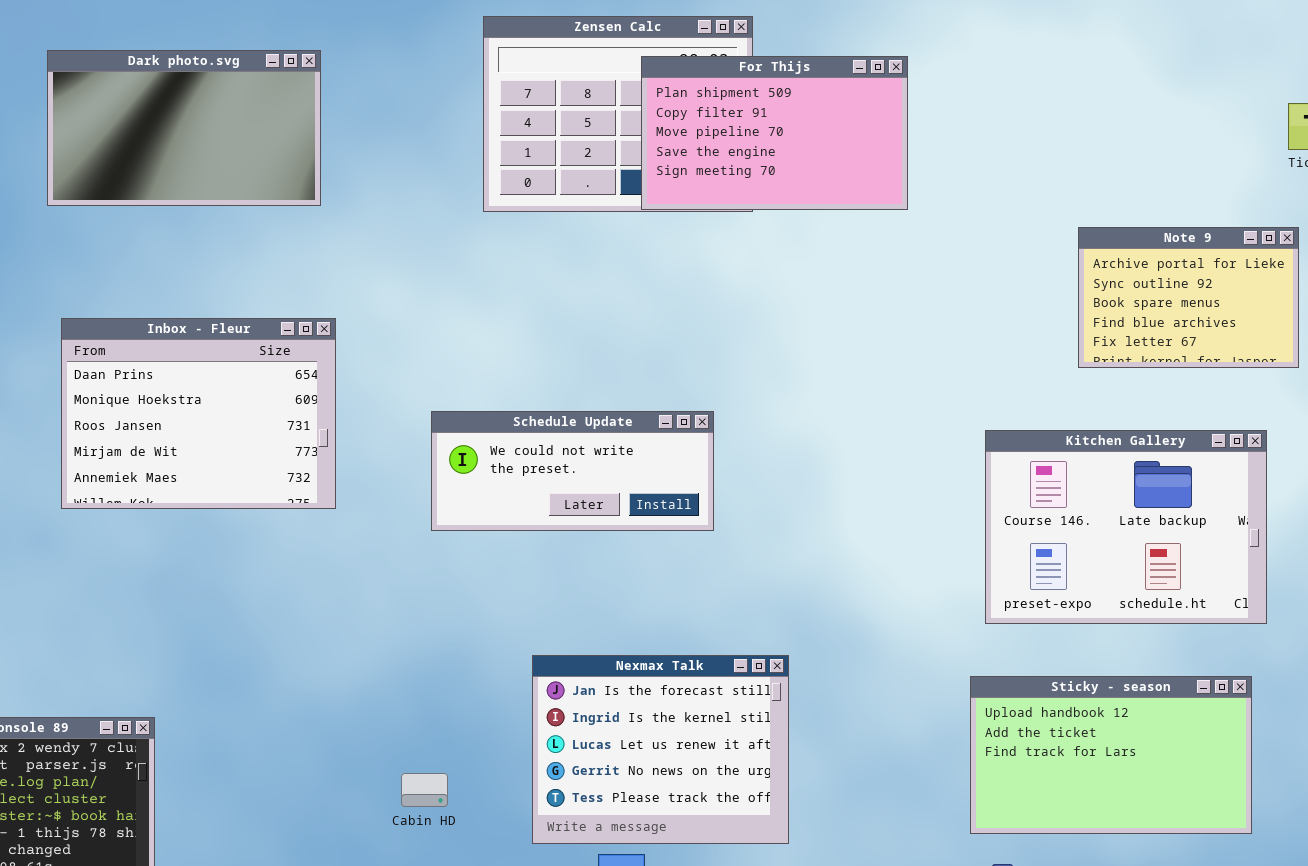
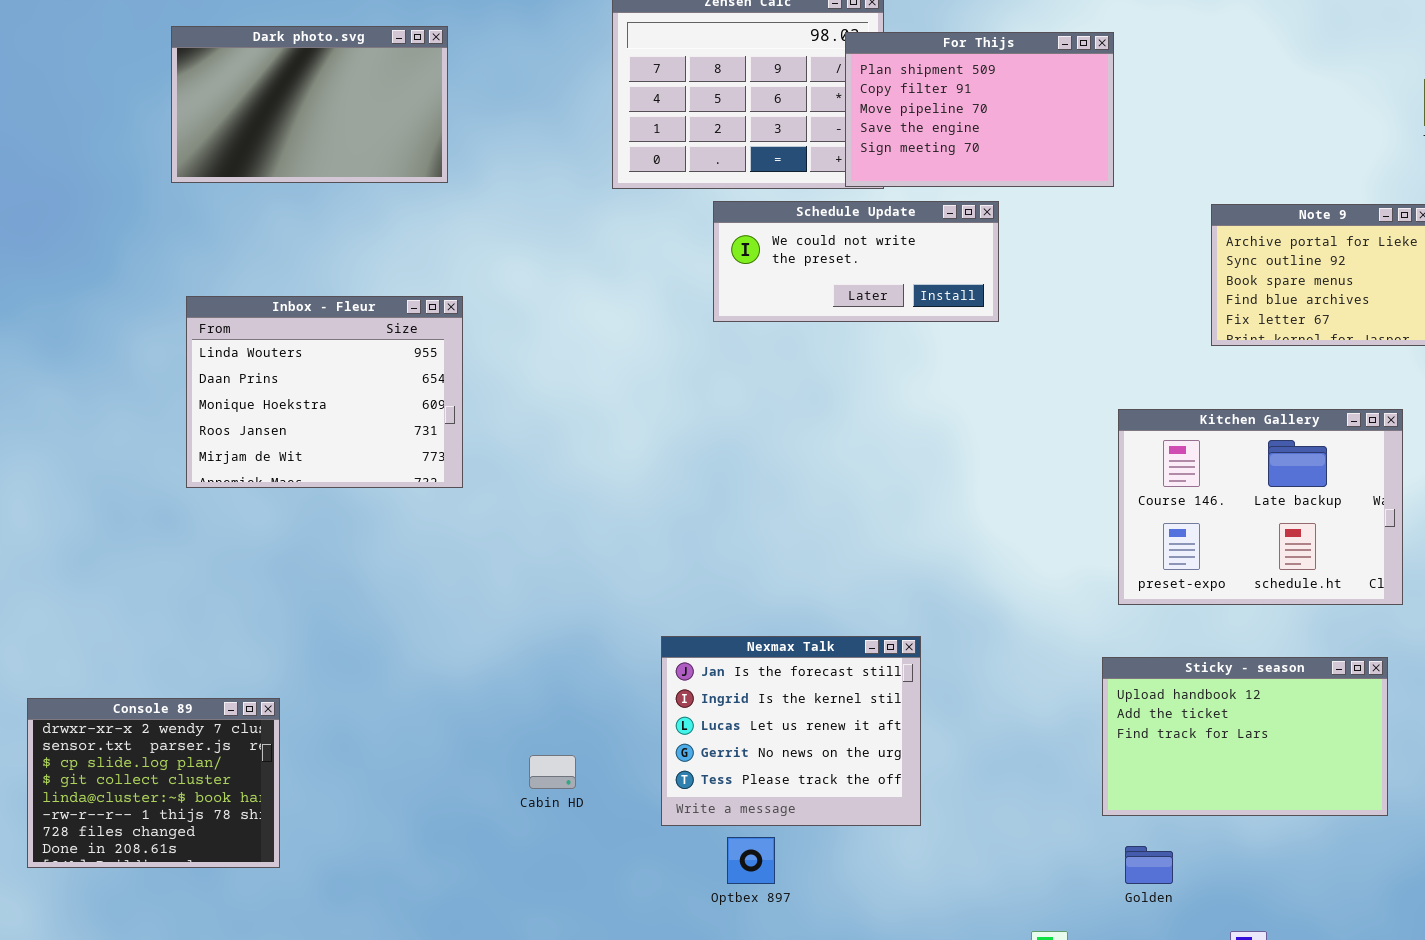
For Thijs: [641,56,908,210] -> [845,32,1114,187], moved
Inbox - Fleur: [61,318,336,509] -> [186,296,463,488], scrolled up 1 row
Schedule Update: [431,411,714,531] -> [713,201,999,322], moved

